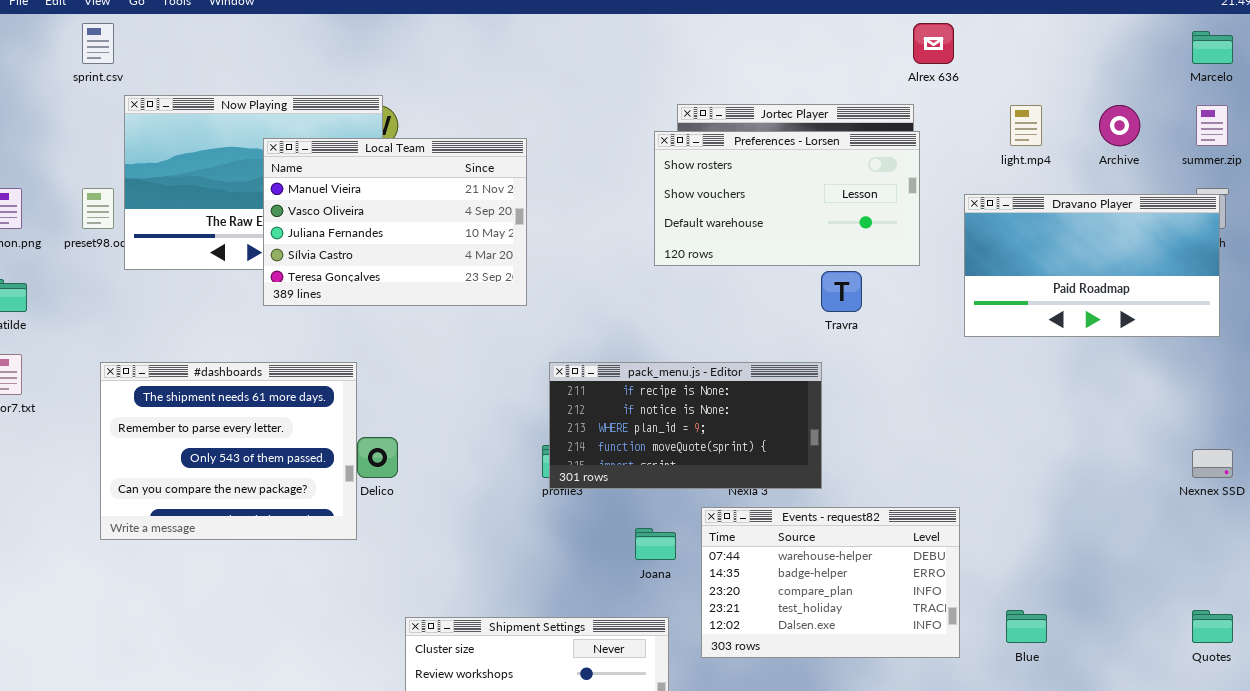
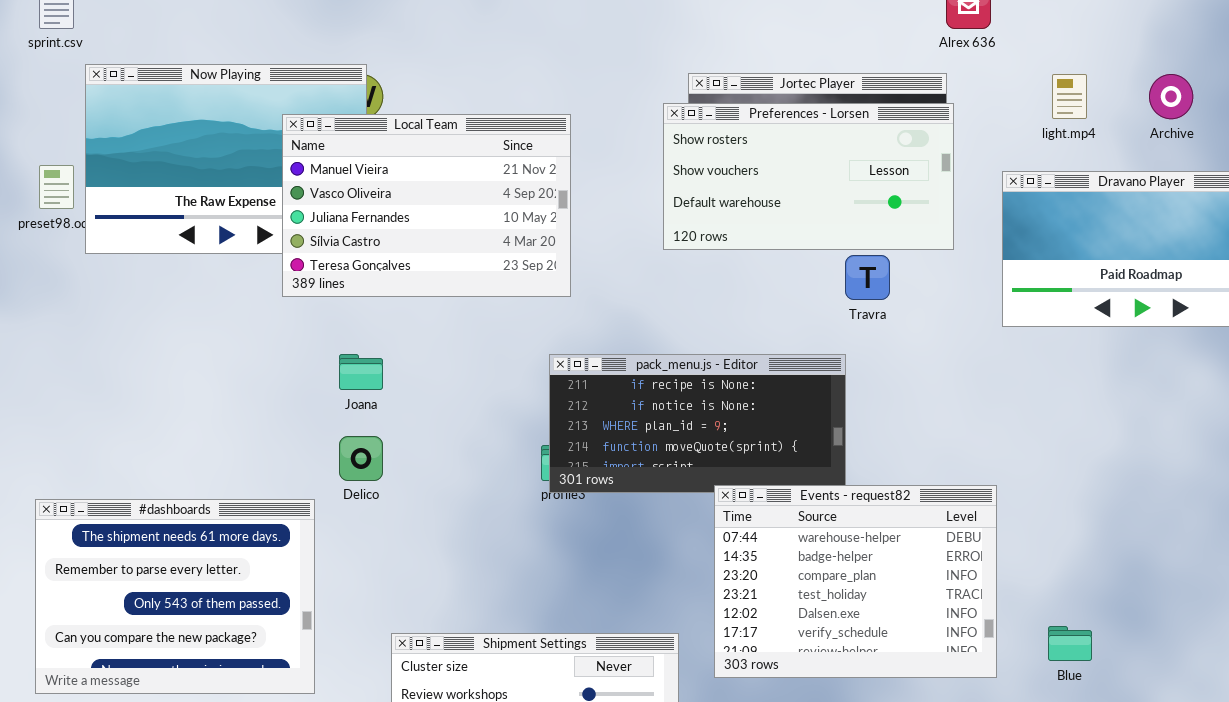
Local Team: [263,138,527,306] -> [282,114,571,297], moved
#dashboards: [100,362,357,540] -> [35,499,315,694], moved
Events - request82: [701,507,960,658] -> [714,485,997,678], resized
Joana: [635,528,676,560] -> [339,354,383,390], moved

